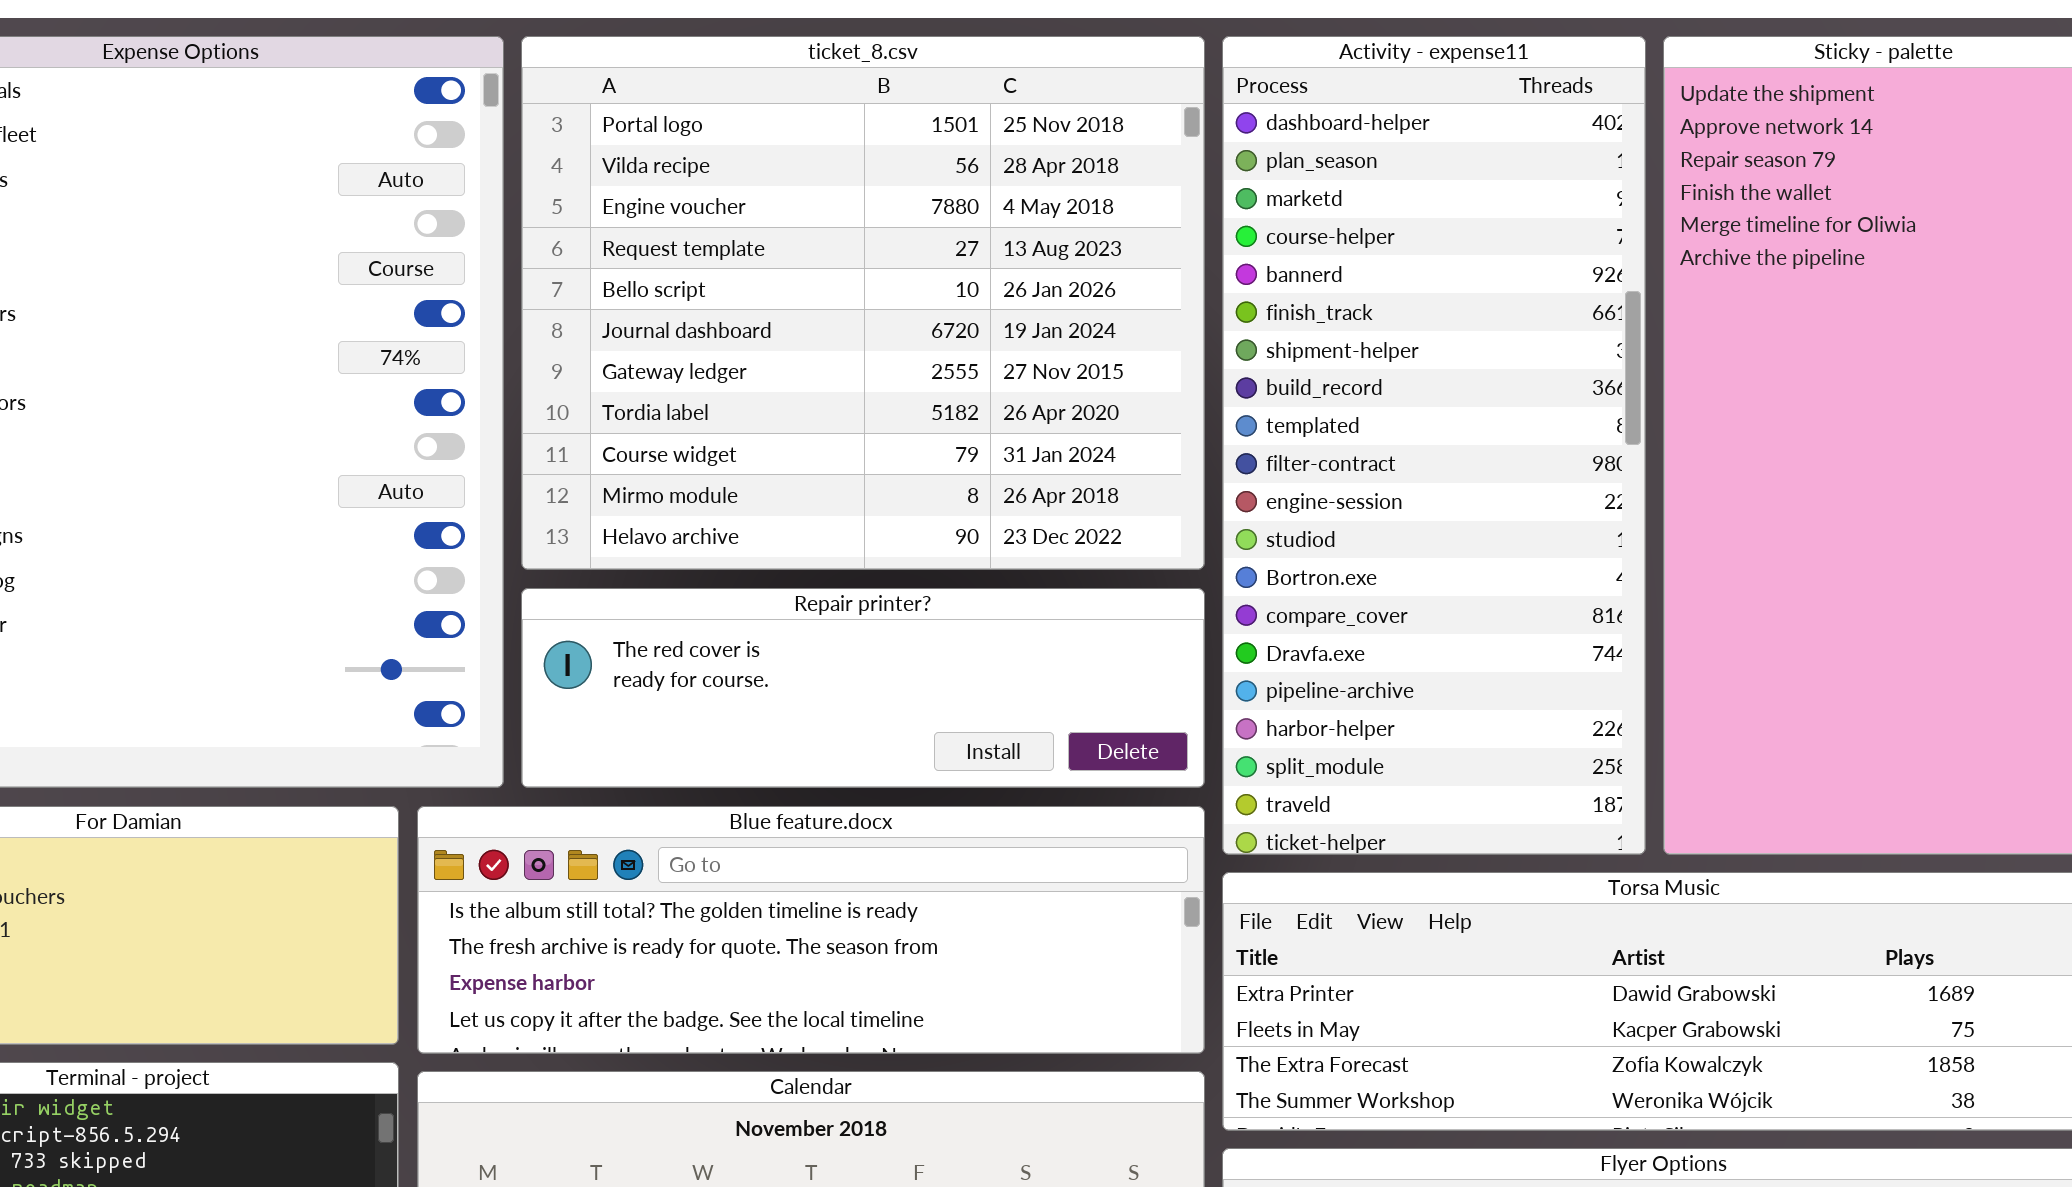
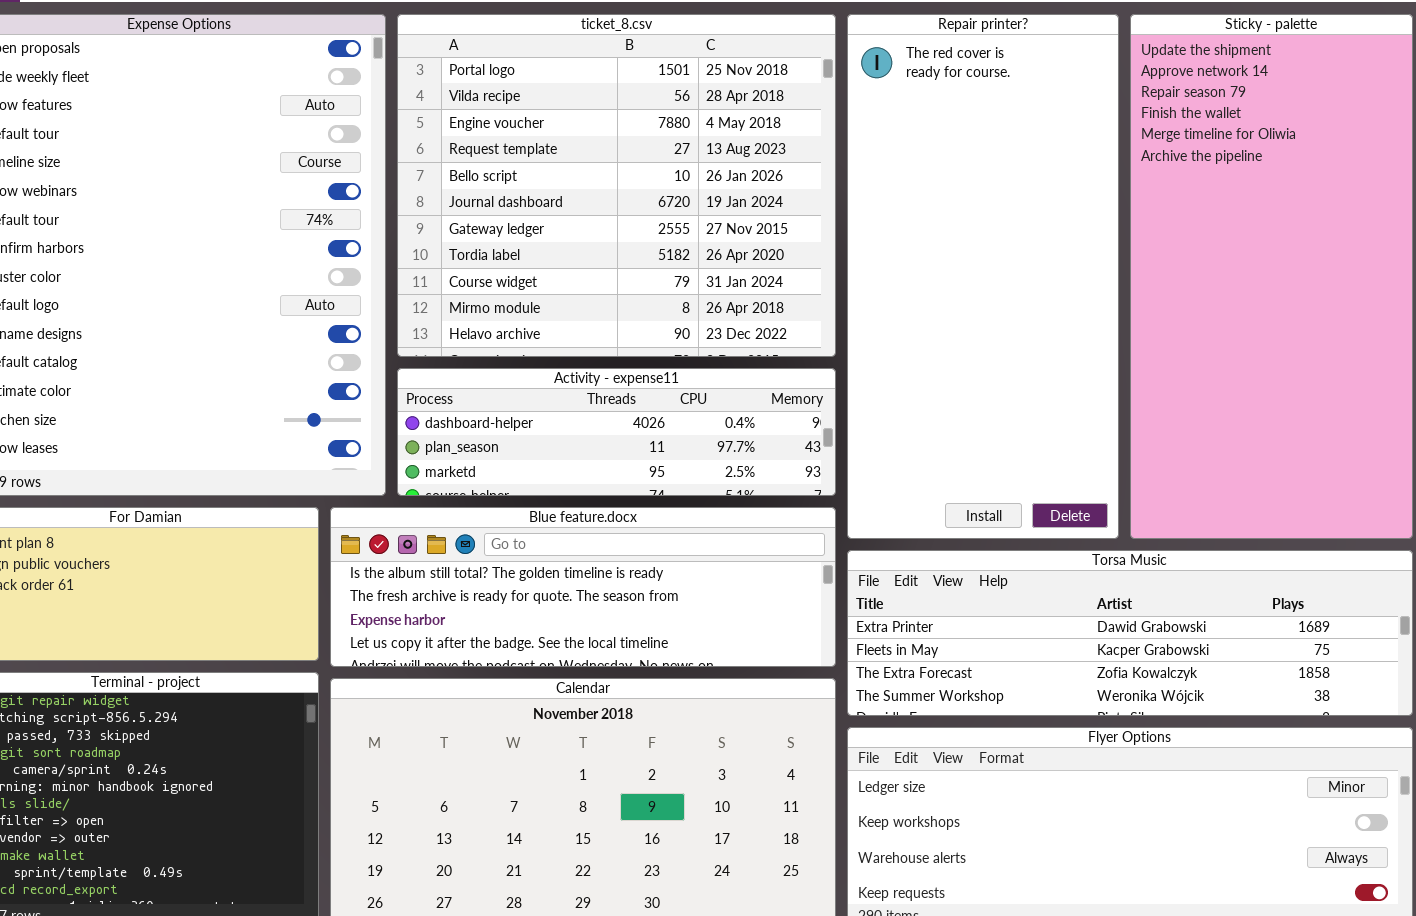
Activity - expense11: [1222,36,1646,855] -> [397,368,836,496], moved, resized
Repair printer?: [521,588,1205,788] -> [847,14,1119,539], moved, resized

